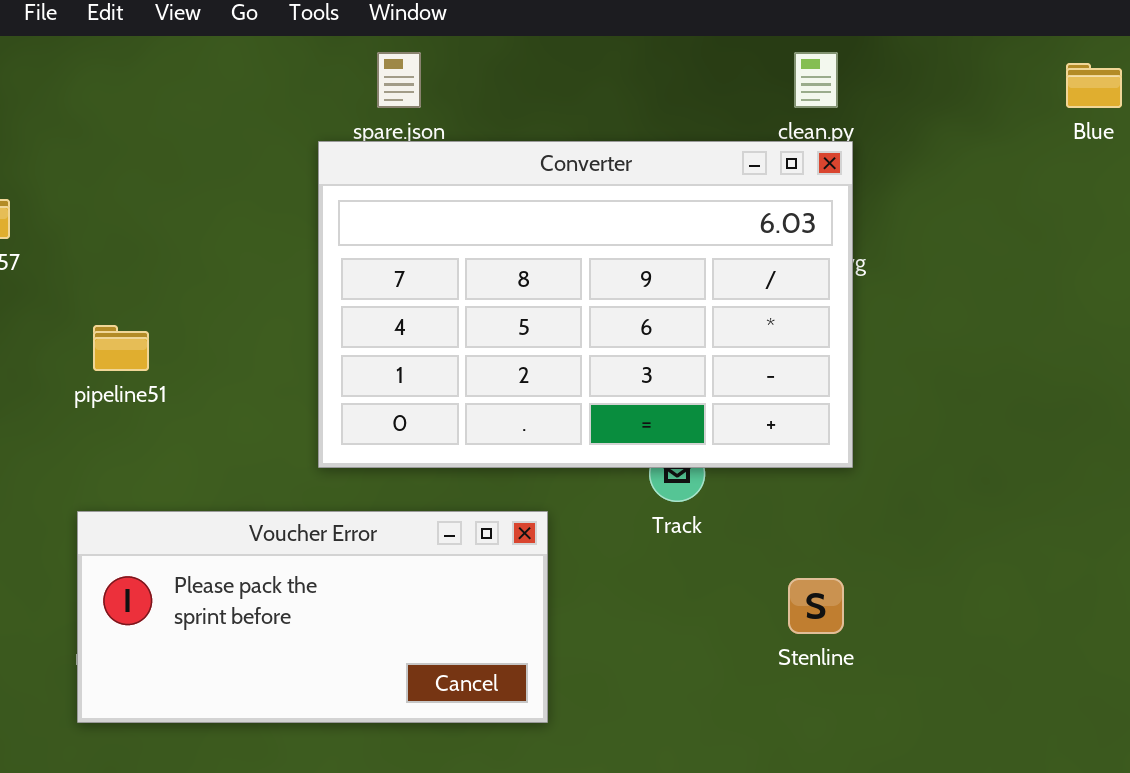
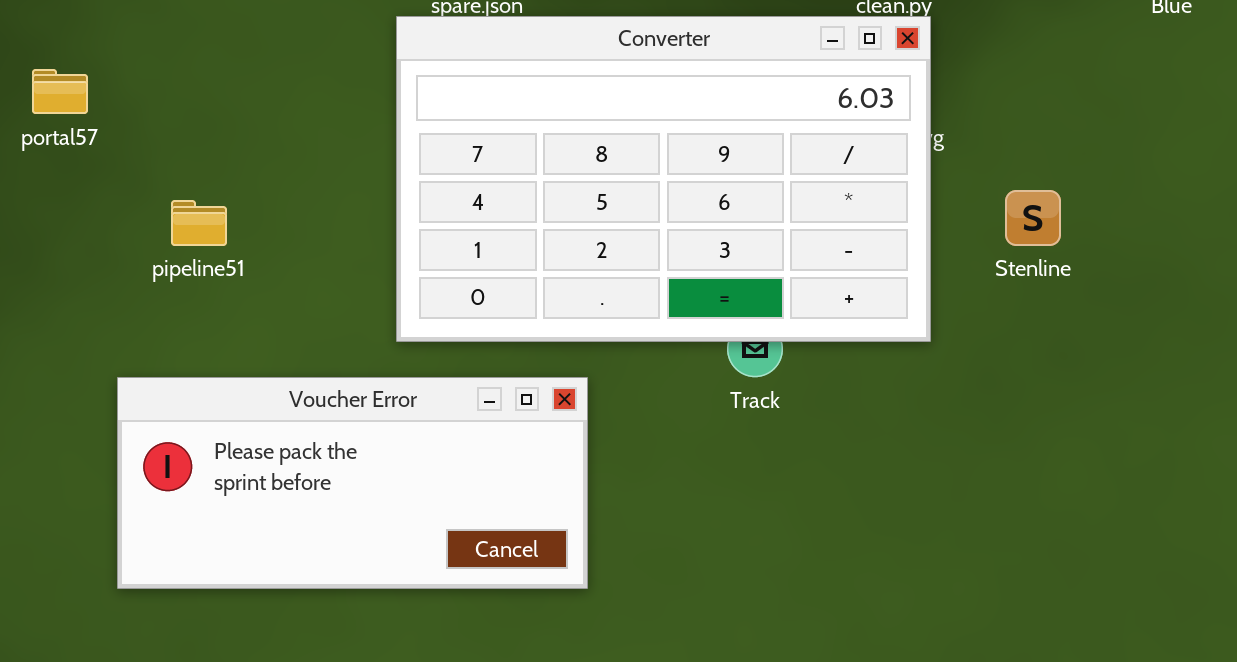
Voucher Error: [77,511,548,723] -> [117,377,588,589], moved
Stenline: [788,578,844,634] -> [1005,190,1061,246], moved

